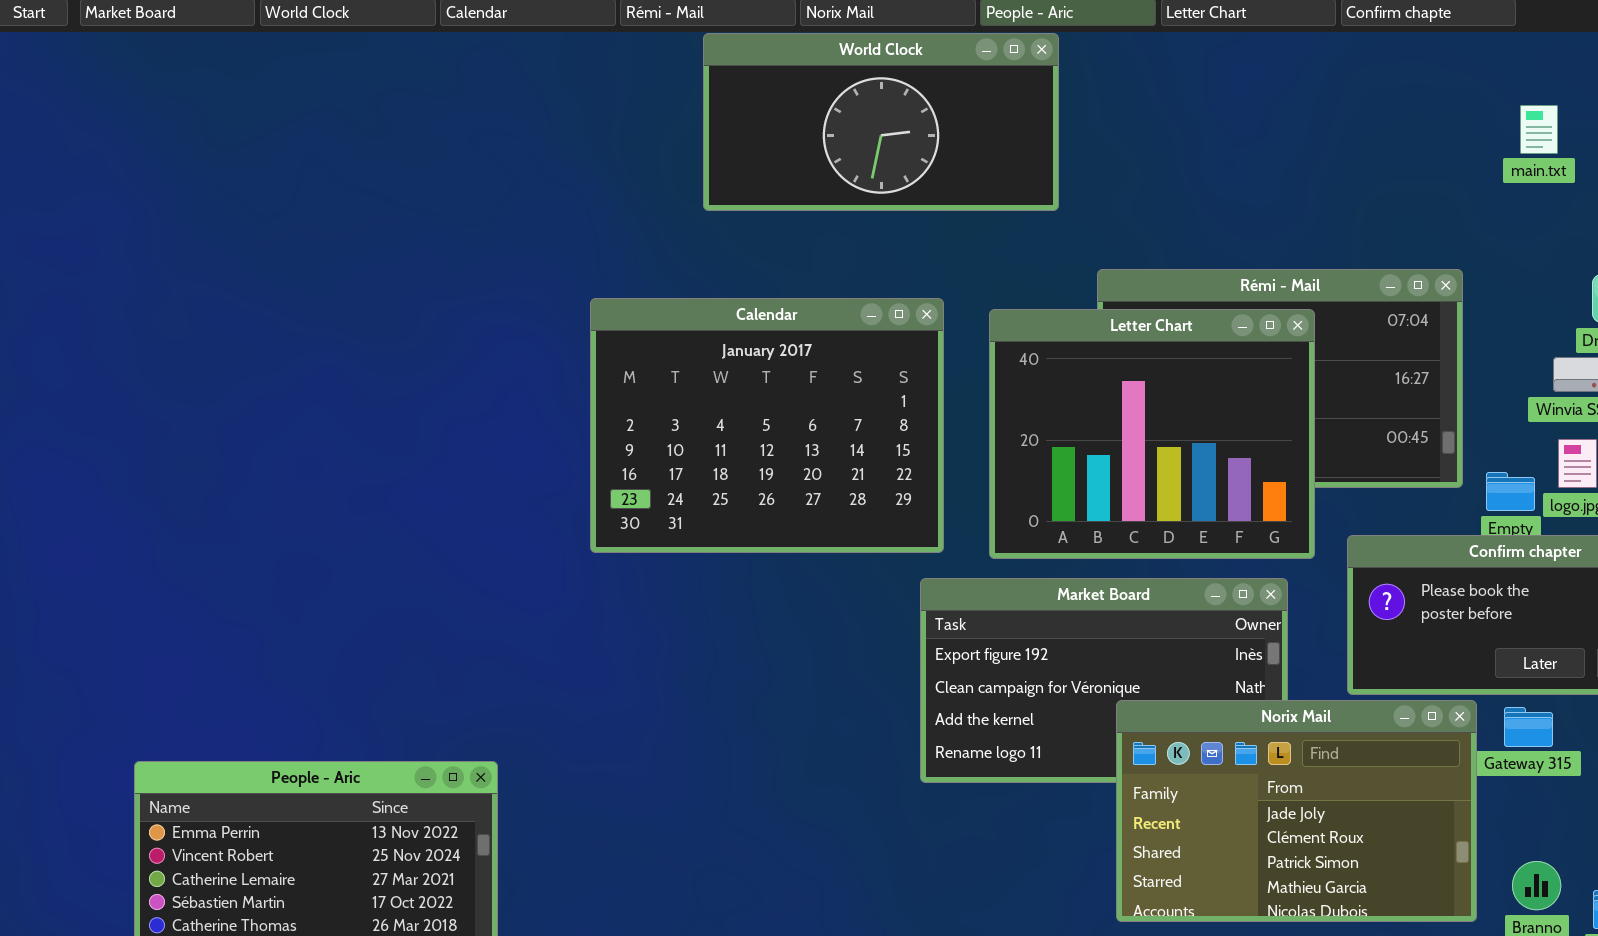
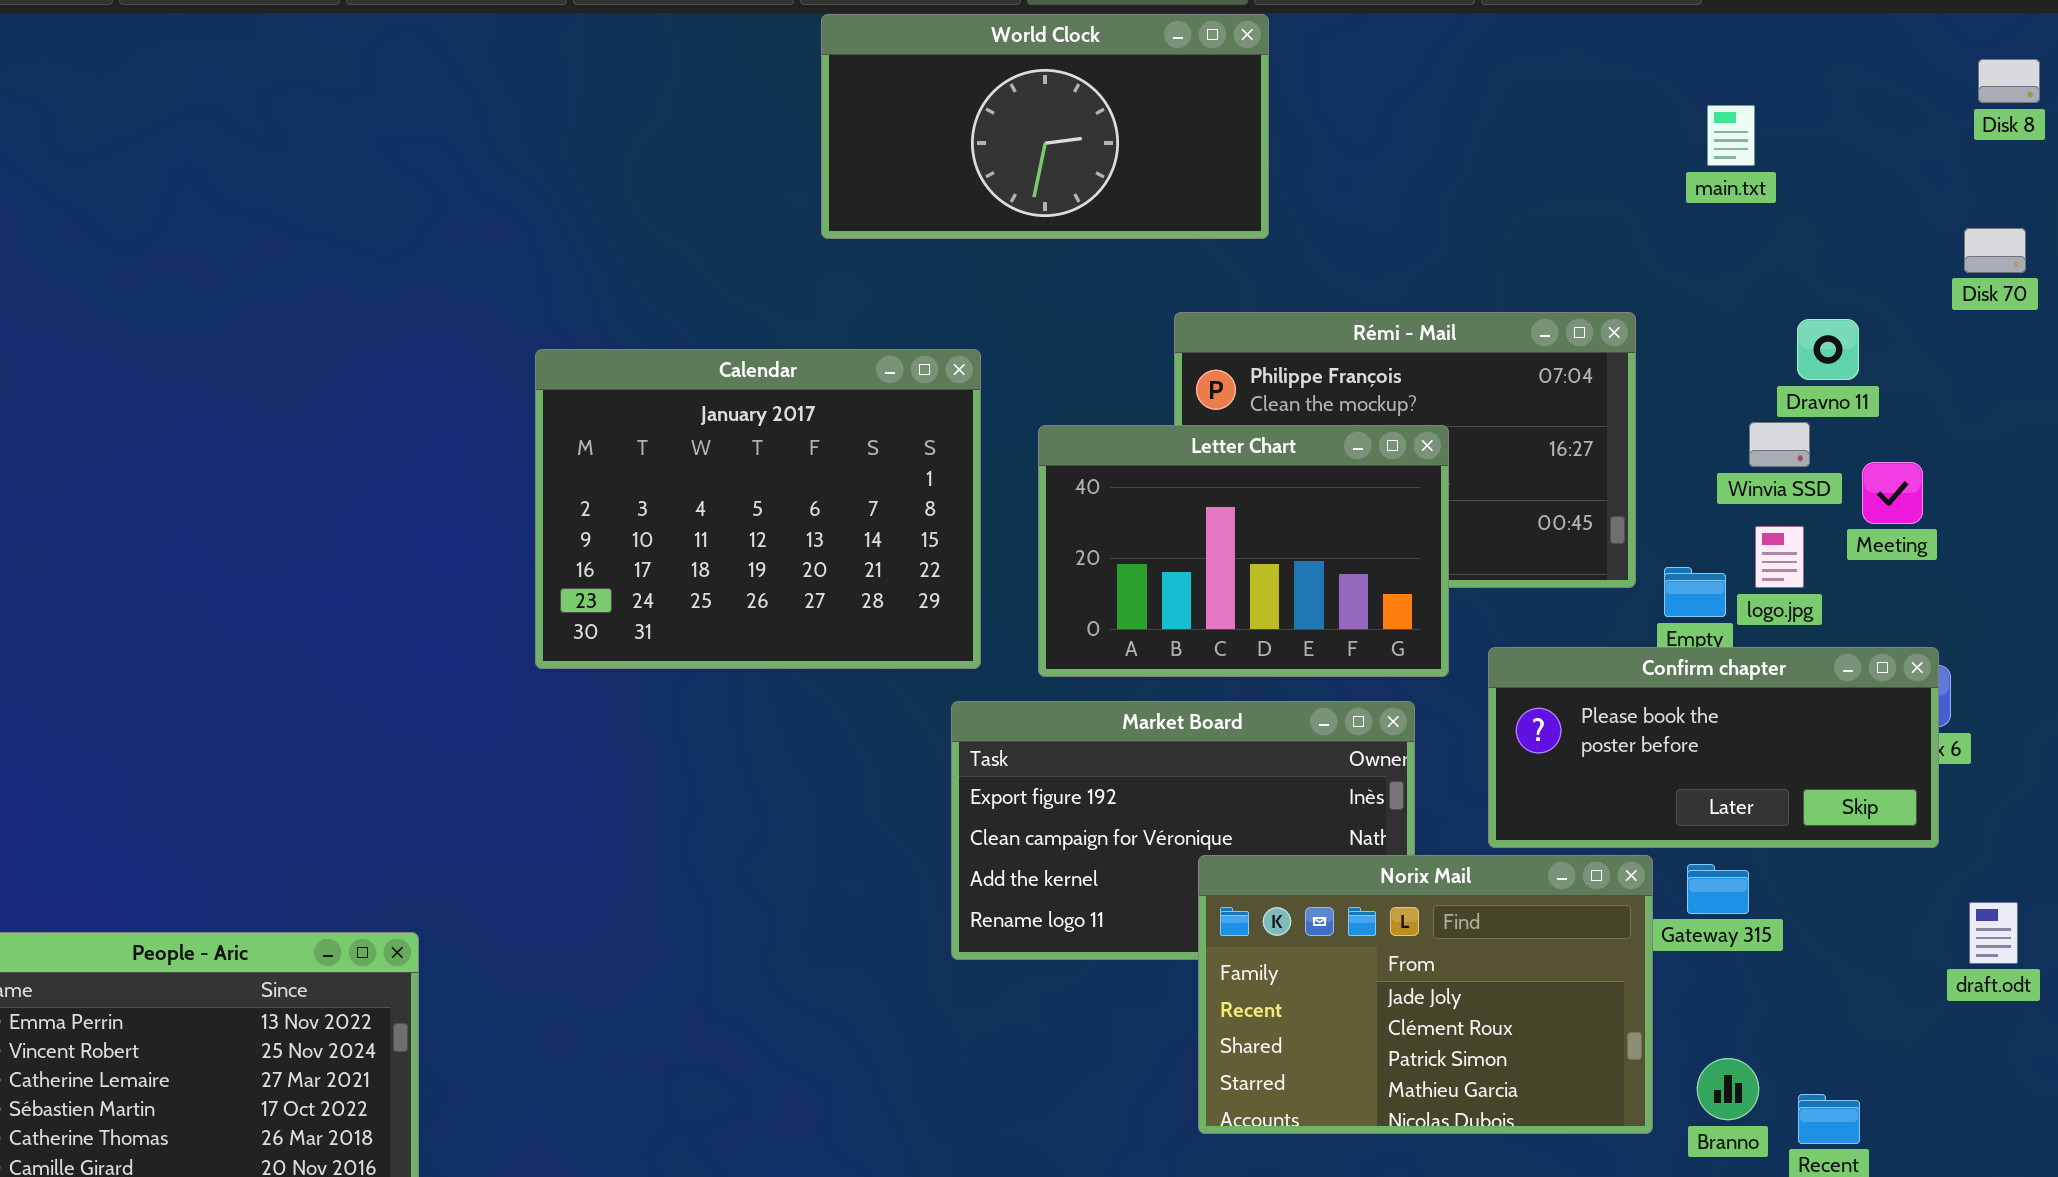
World Clock: [703,33,1059,211] -> [821,14,1269,239], moved
Letter Chart: [989,309,1315,559] -> [1038,425,1449,677], resized

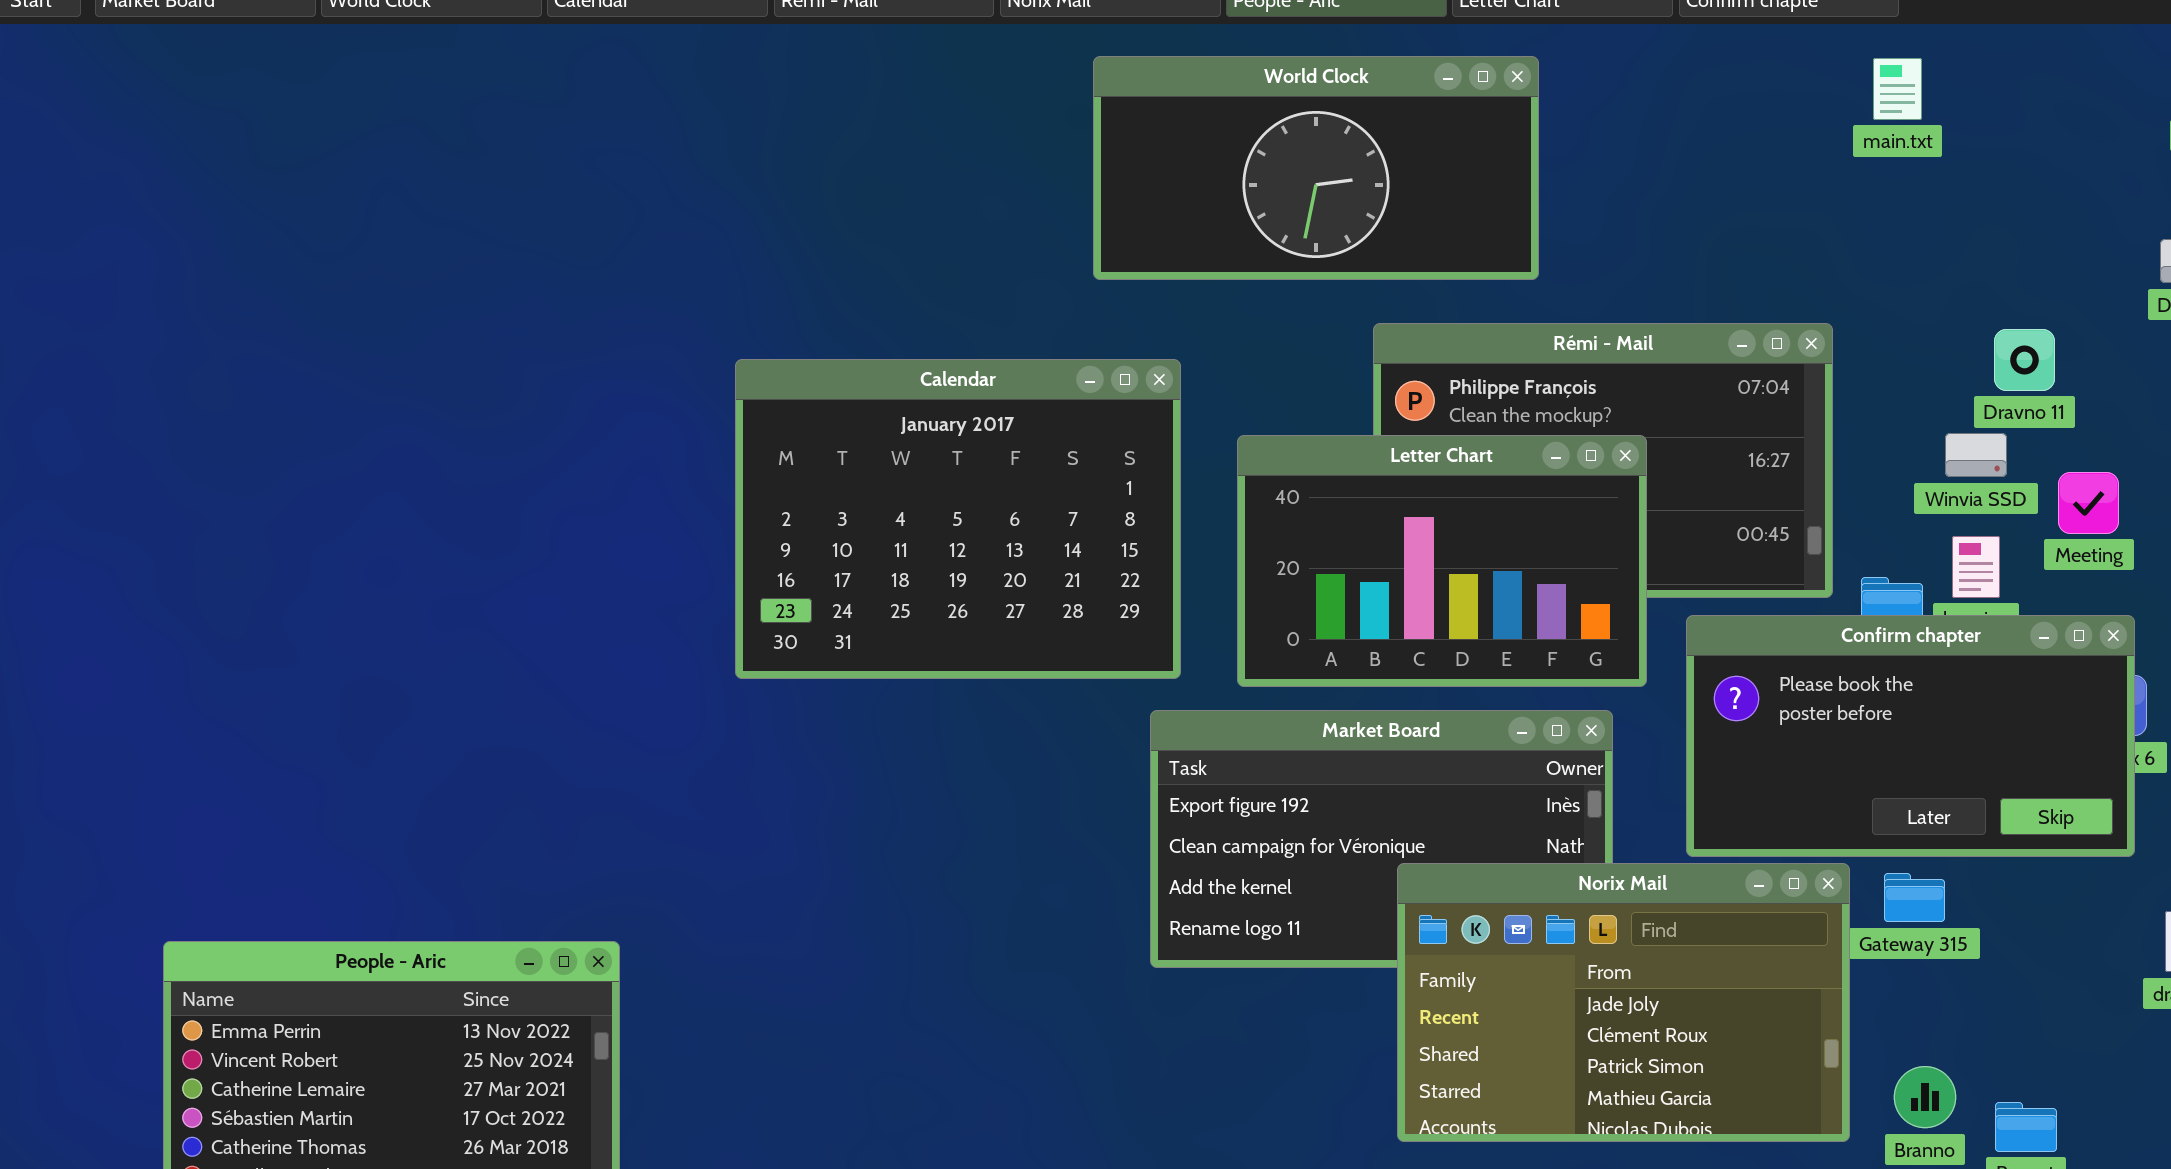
World Clock: [821,14,1269,239] -> [1093,56,1539,280], moved
main.txt: [1707,105,1755,166] -> [1873,58,1922,120], moved
Confirm chapter: [1488,647,1939,848] -> [1686,615,2135,857], resized

